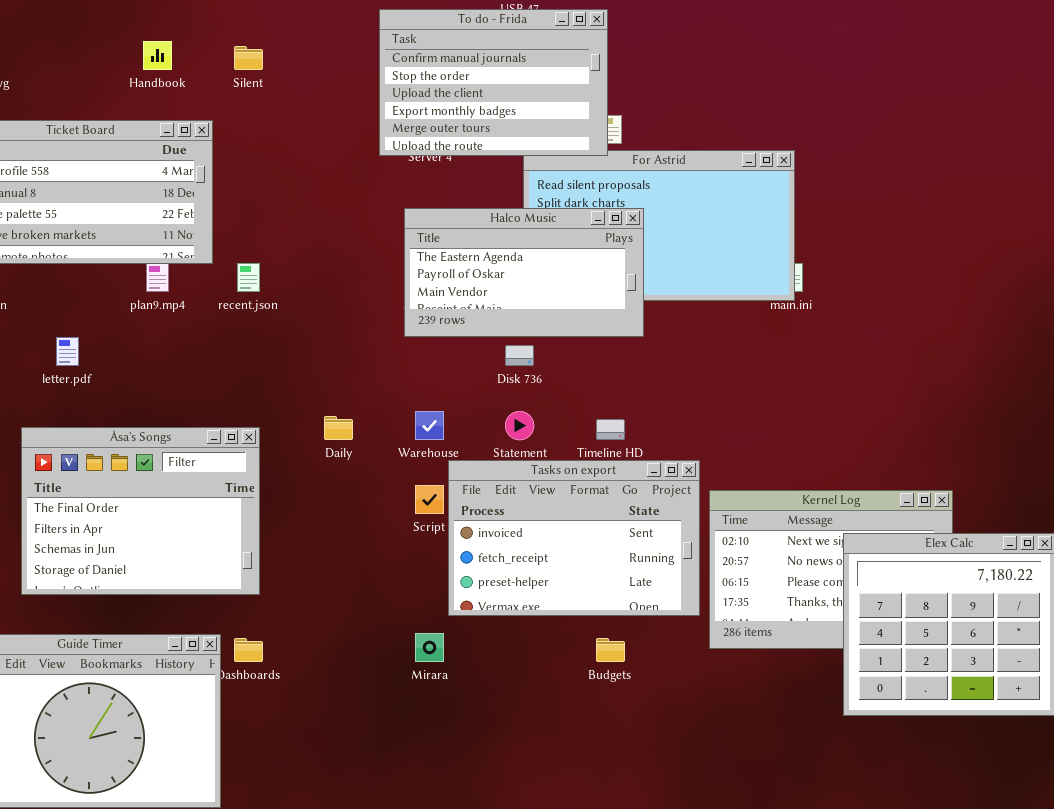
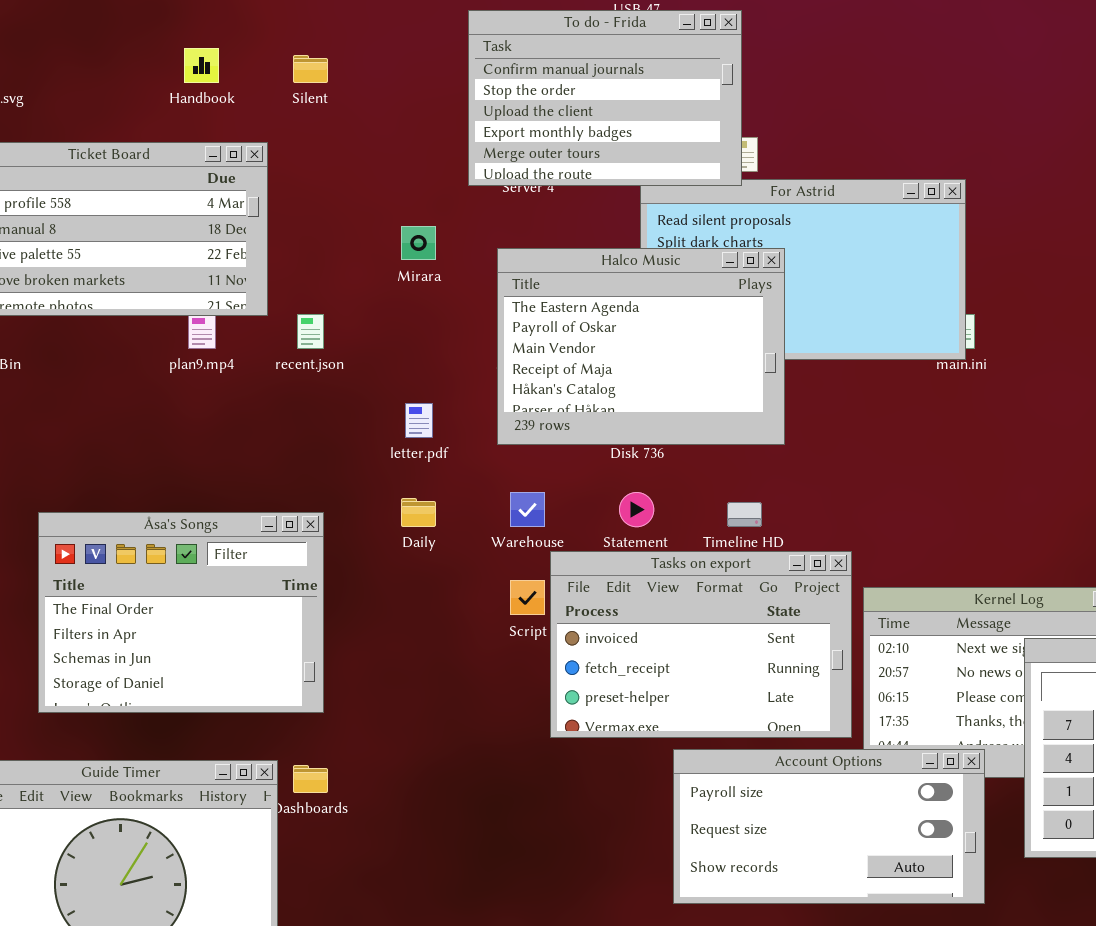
Halco Music: [404,208,644,337] -> [497,248,785,445], resized
letter.pdf: [56,337,79,366] -> [405,403,433,438], moved
Account Options: none -> [673,749,985,904], opened
Mirara: [415,633,444,662] -> [401,226,436,260], moved

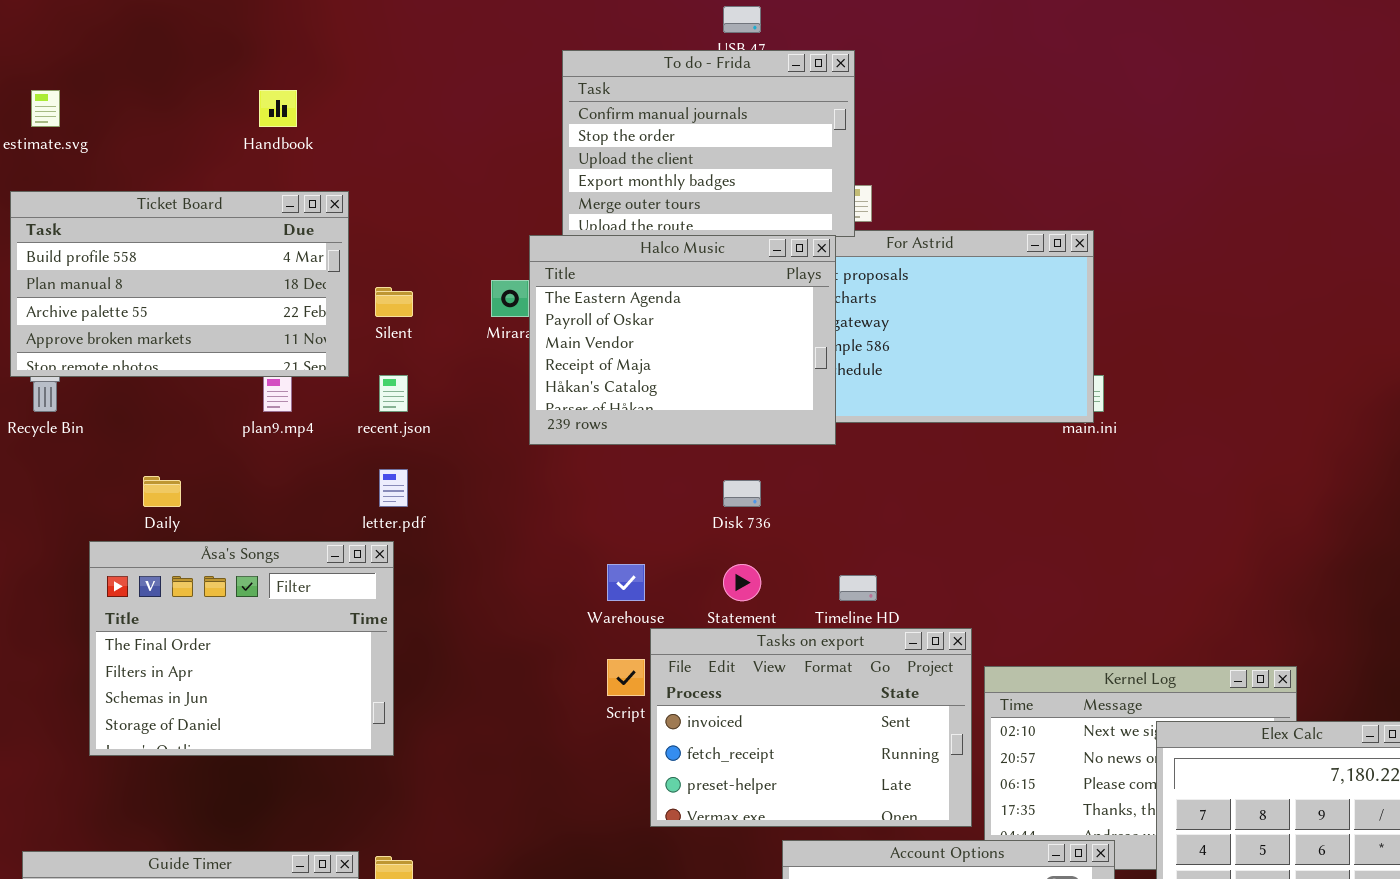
Silent: [293,55,328,83] -> [375,287,413,317], moved
Halco Music: [497,248,785,445] -> [529,235,836,445], moved
letter.pdf: [405,403,433,438] -> [379,469,408,507], moved
Daily: [401,498,436,527] -> [143,476,181,507], moved
Åsa's Songs: [38,512,324,713] -> [89,541,394,756], moved

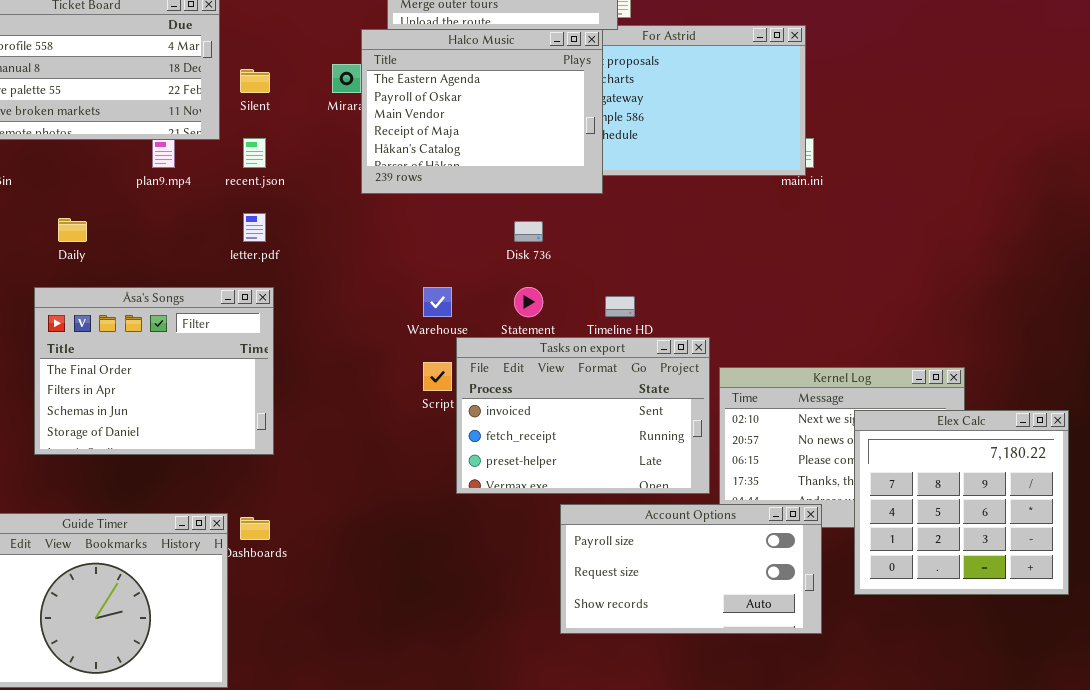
Åsa's Songs: [89,541,394,756] -> [34,287,274,455], moved

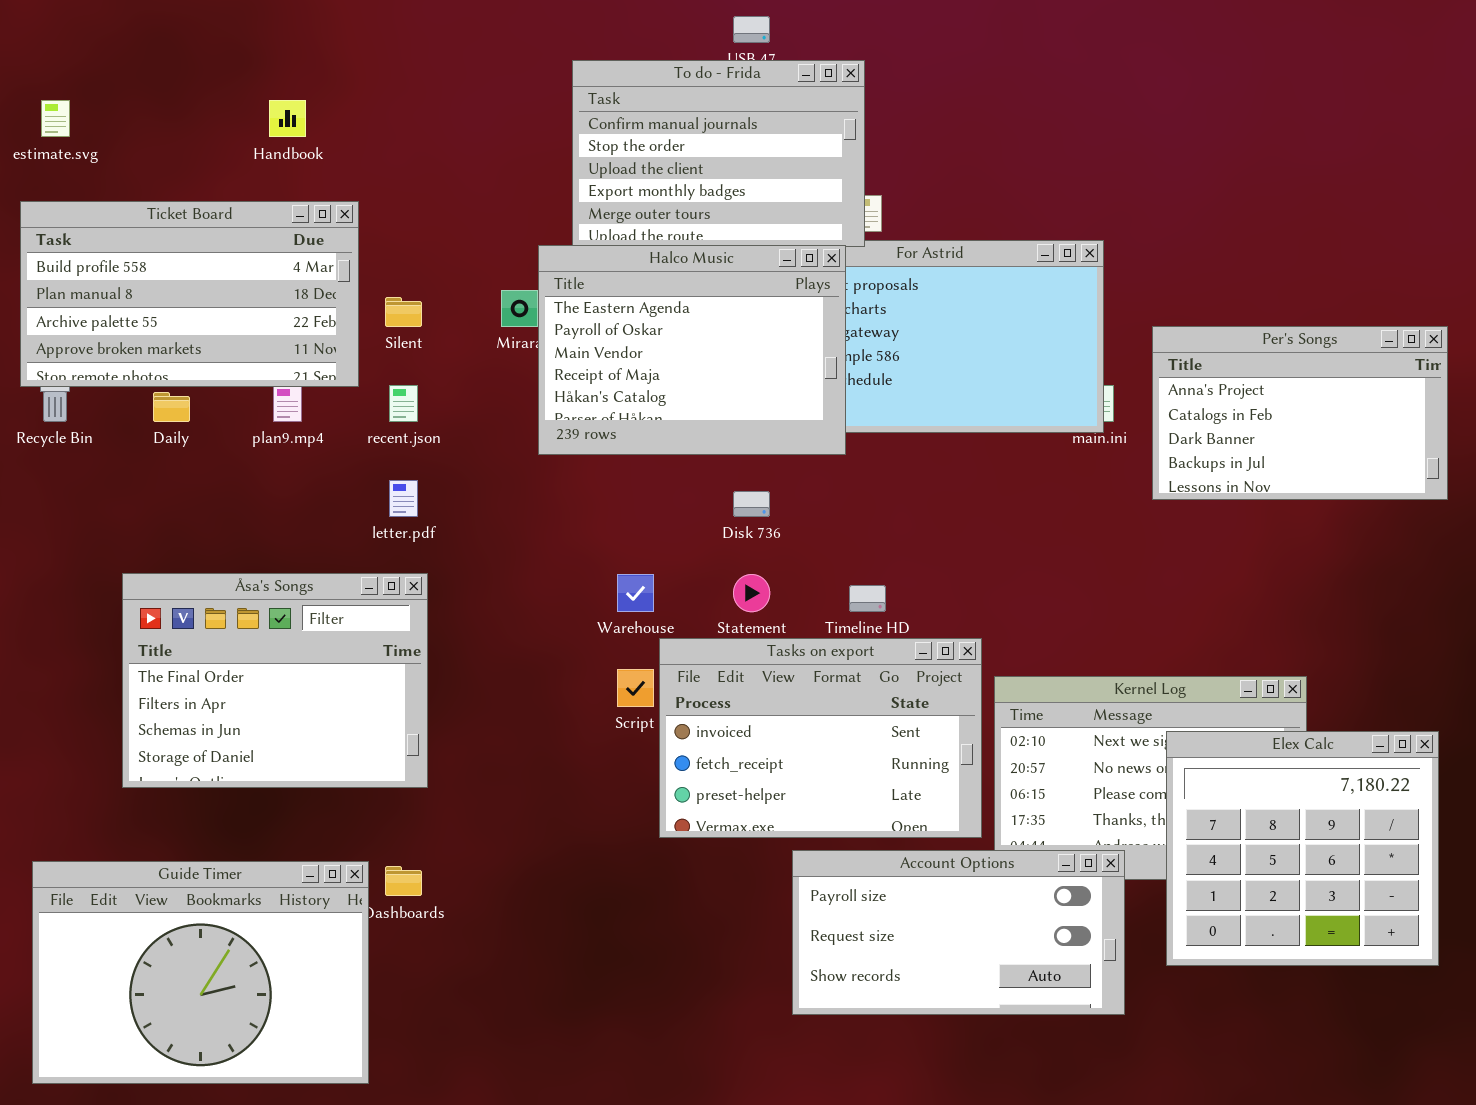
Per's Songs: none -> [1152,326,1448,500], opened
Daily: [58,218,87,242] -> [153,392,190,422], moved

